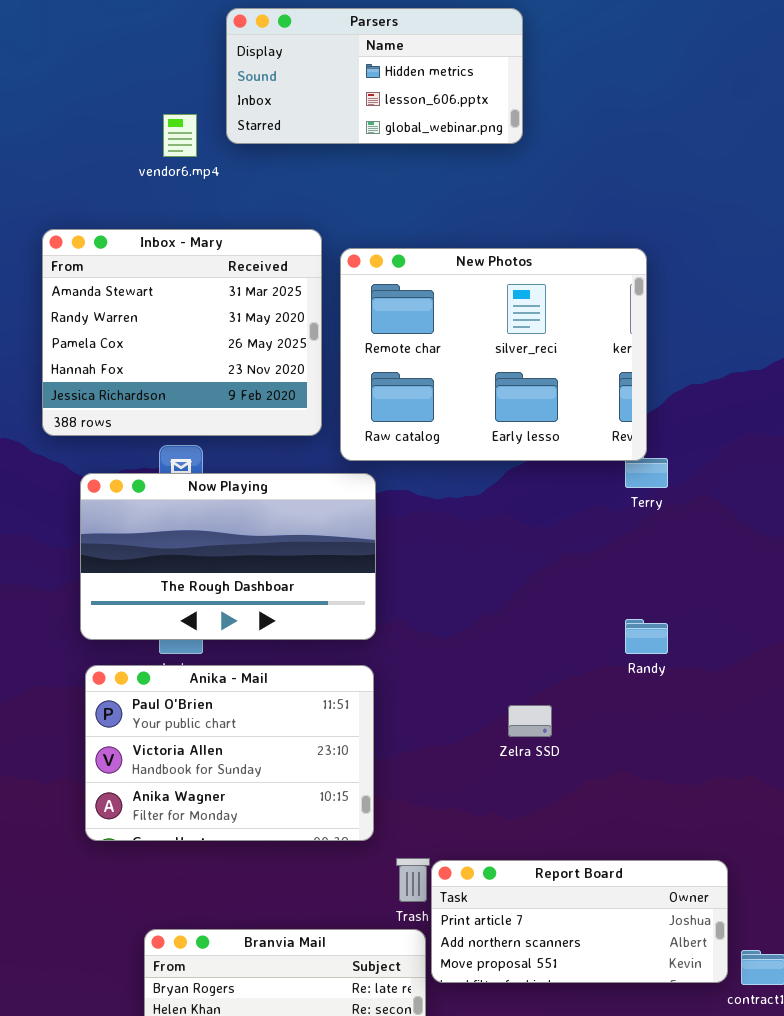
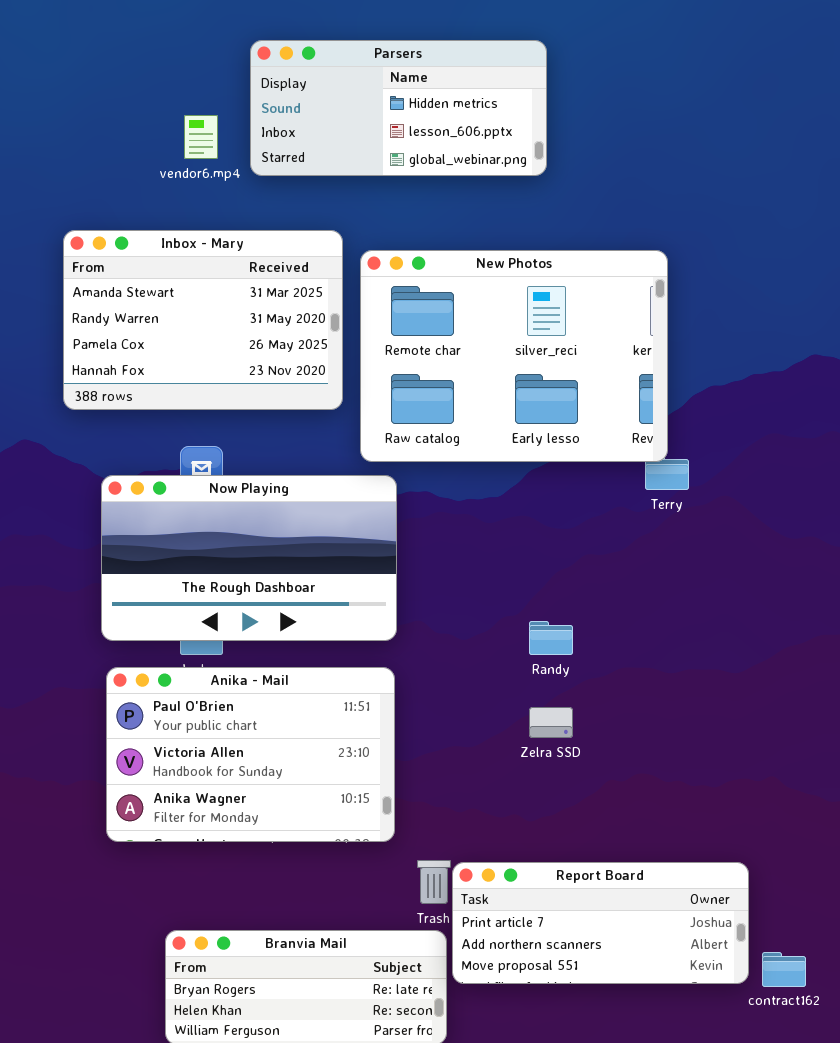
Parsers: [226,8,523,144] -> [250,40,547,176], moved
Inbox - Mary: [42,229,322,436] -> [63,230,343,410], resized
Randy: [625,619,668,654] -> [529,621,573,655], moved

